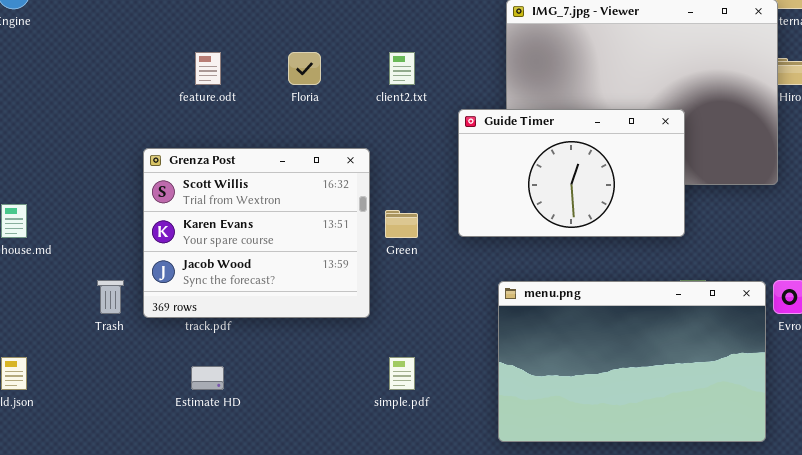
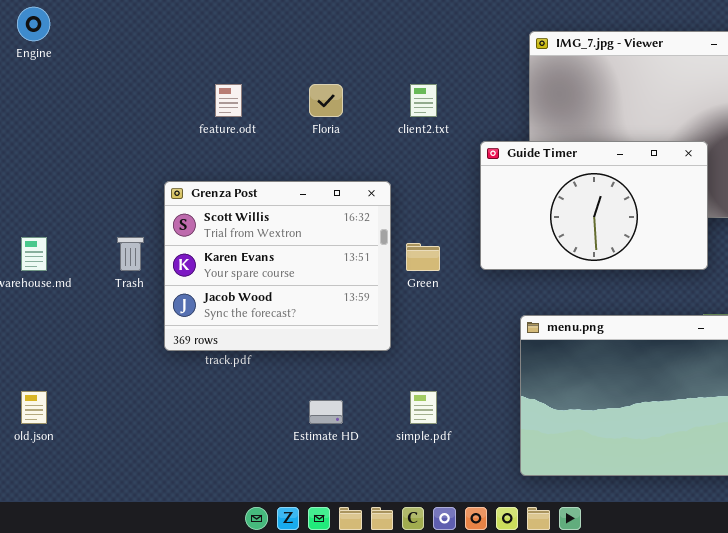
Trash: [97,280,124,314] -> [117,237,144,271], moved
Estimate HD: [191,366,224,390] -> [309,400,343,424], moved

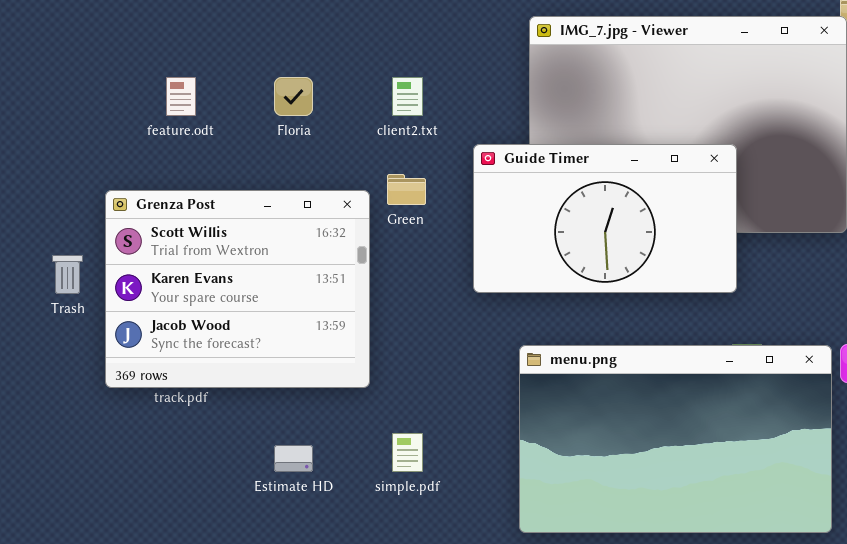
Green: [406,243,440,271] -> [387,174,426,205], moved

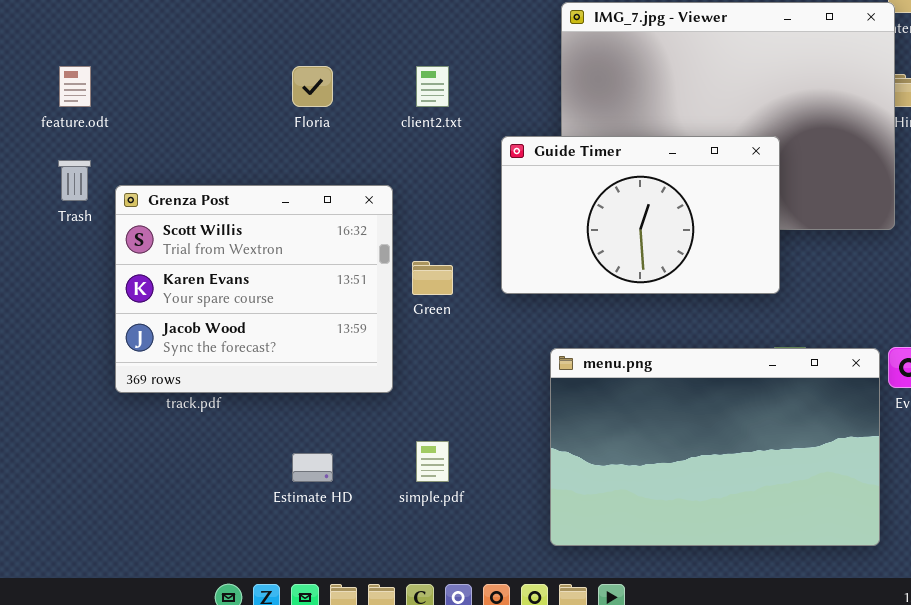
feature.odt: [166,77,196,116] -> [59,66,91,107], moved
Green: [387,174,426,205] -> [412,261,453,295], moved
Trash: [52,255,83,294] -> [58,160,91,201], moved

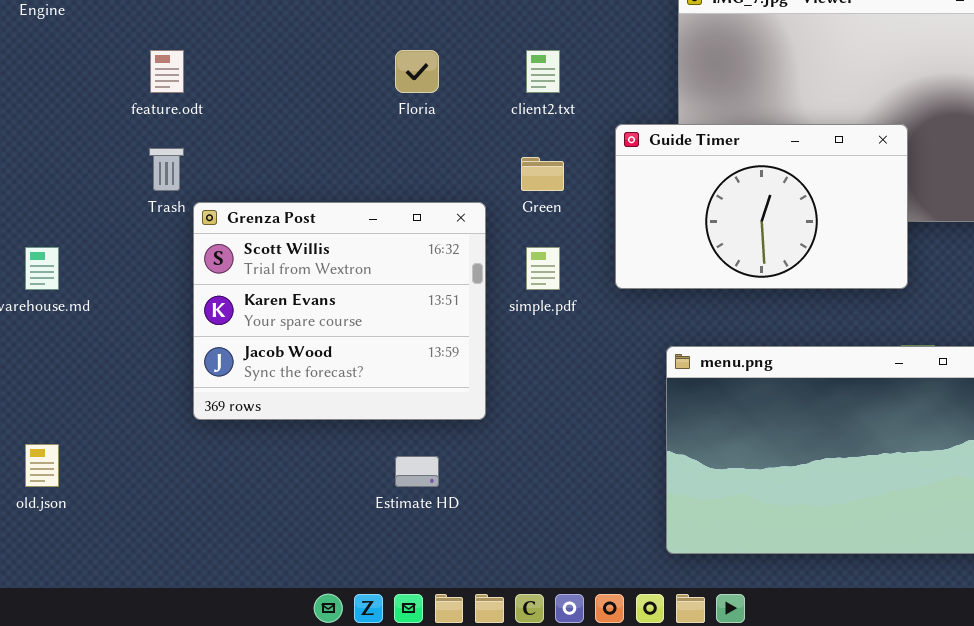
Grenza Post: [115,185,393,393] -> [193,202,486,420], moved
Green: [412,261,453,295] -> [521,157,564,191], moved
simple.pdf: [416,441,449,482] -> [526,247,560,290], moved

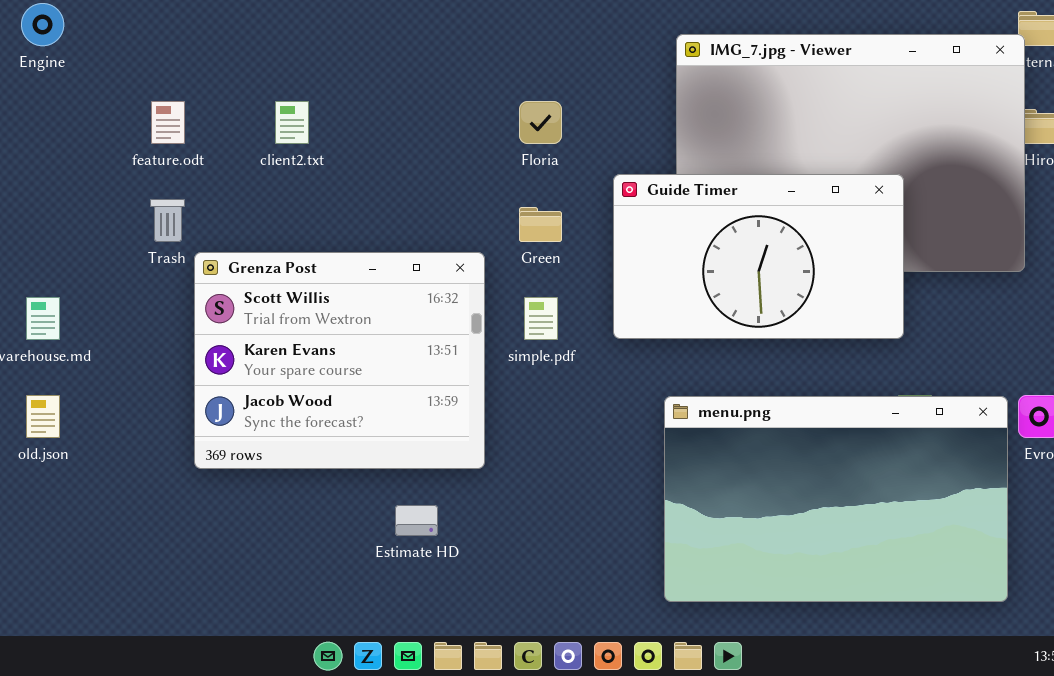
Floria: [395,50,439,93] -> [519,101,562,144], moved
client2.txt: [526,50,560,93] -> [275,101,309,144], moved
old.json: [25,444,59,487] -> [26,395,60,438], moved

